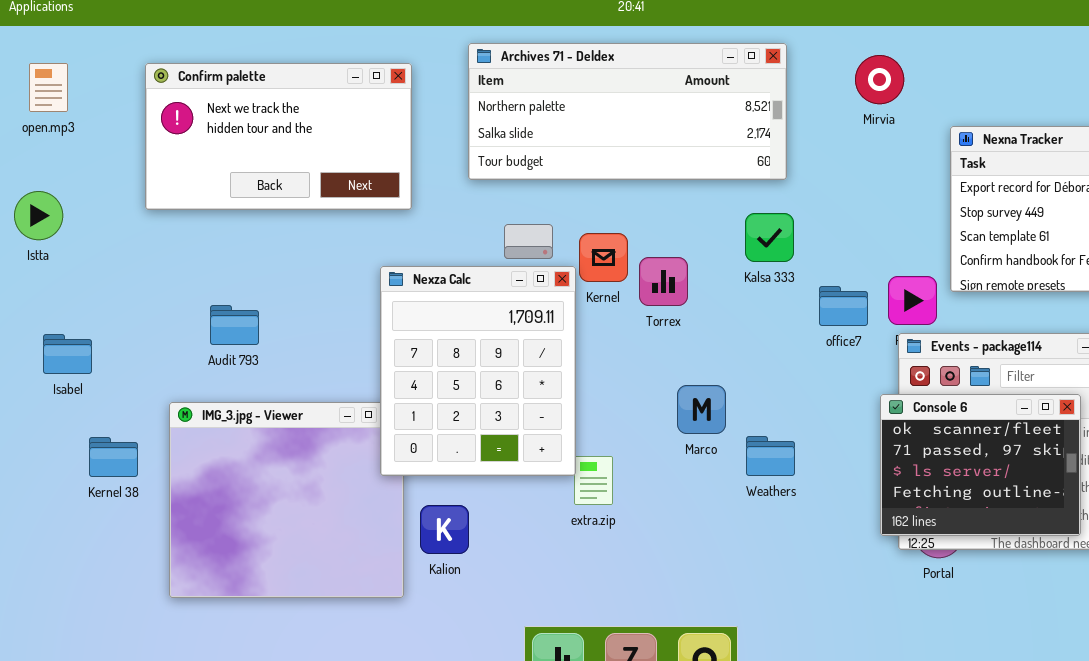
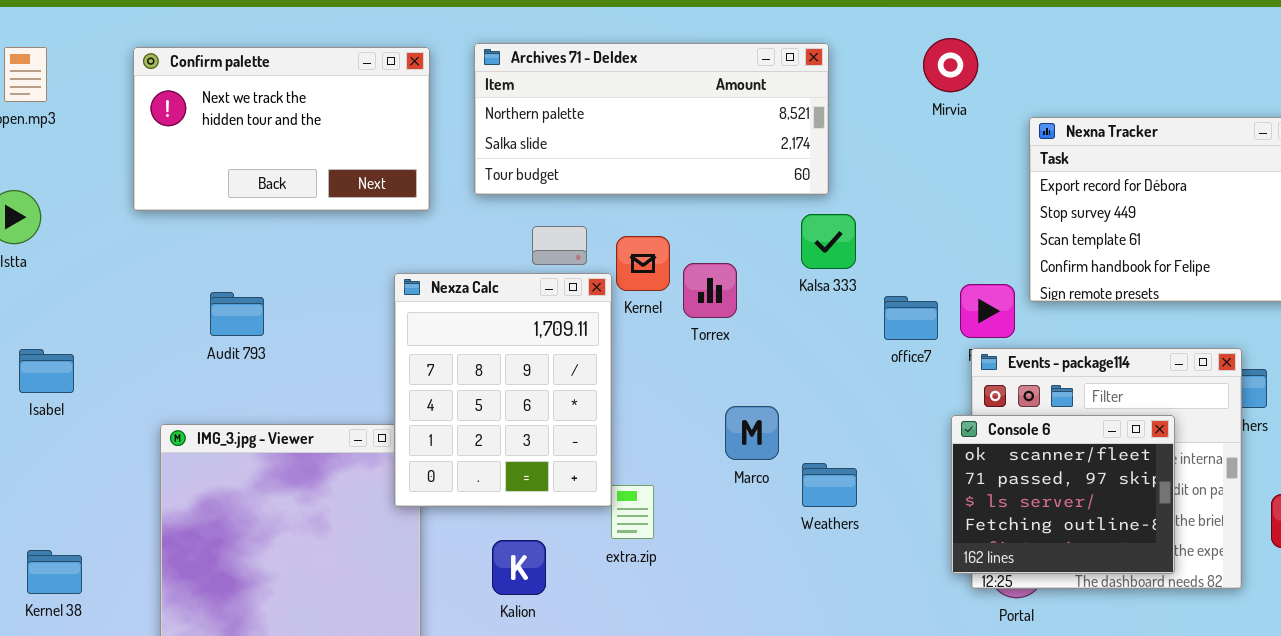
Archives 71 - Deldex: [468,43,787,180] -> [474,43,829,195], moved
Audit 793: [210,305,259,345] -> [210,292,264,336], moved
Kernel 38: [89,437,138,477] -> [27,550,82,594], moved
Kalion: [420,505,469,554] -> [492,540,546,595], moved

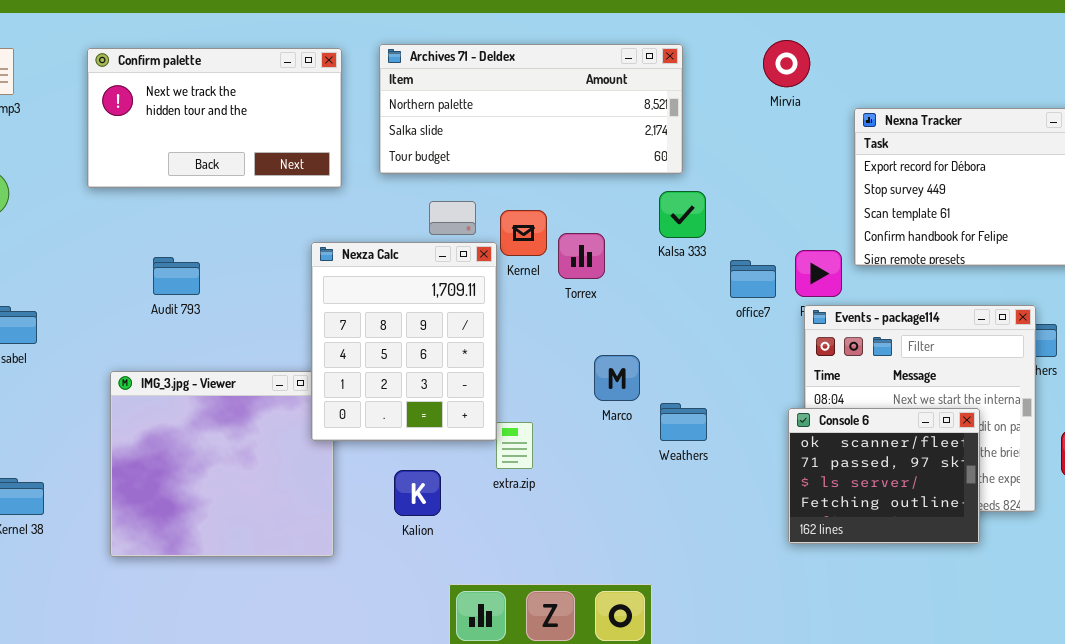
Console 6: [951,415,1175,574] -> [788,408,980,544], moved

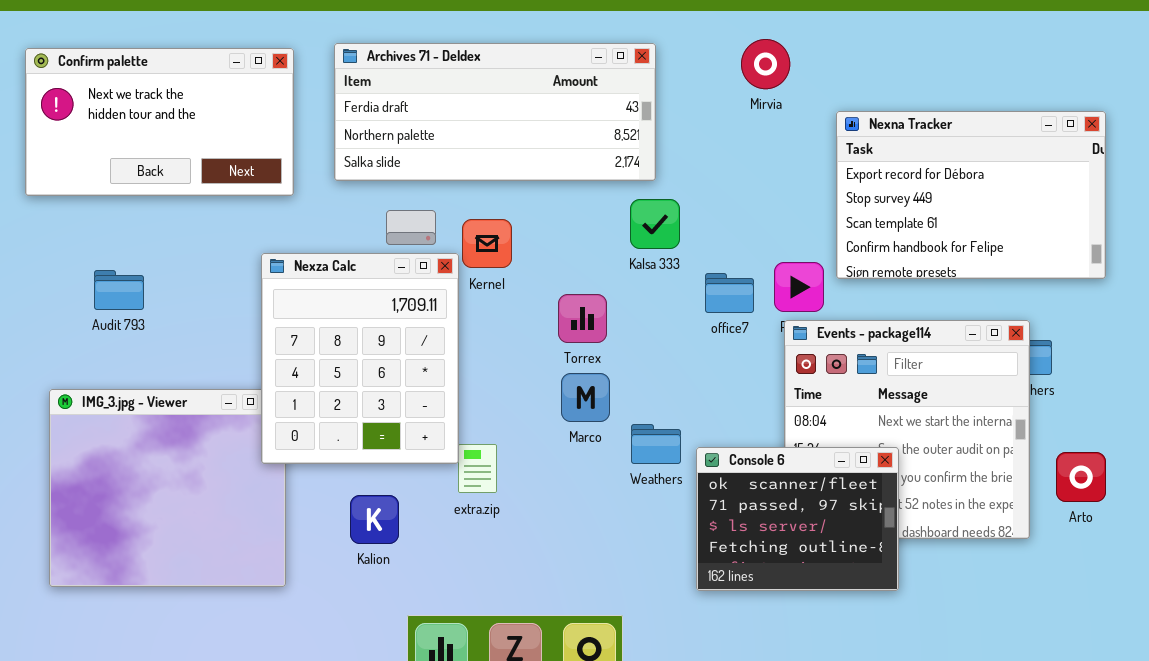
Archives 71 - Deldex: [379,44,683,174] -> [334,43,656,181], scrolled up 1 row
Torrex: [558,233,605,279] -> [558,294,607,343], moved
Console 6: [788,408,980,544] -> [696,447,899,591], moved

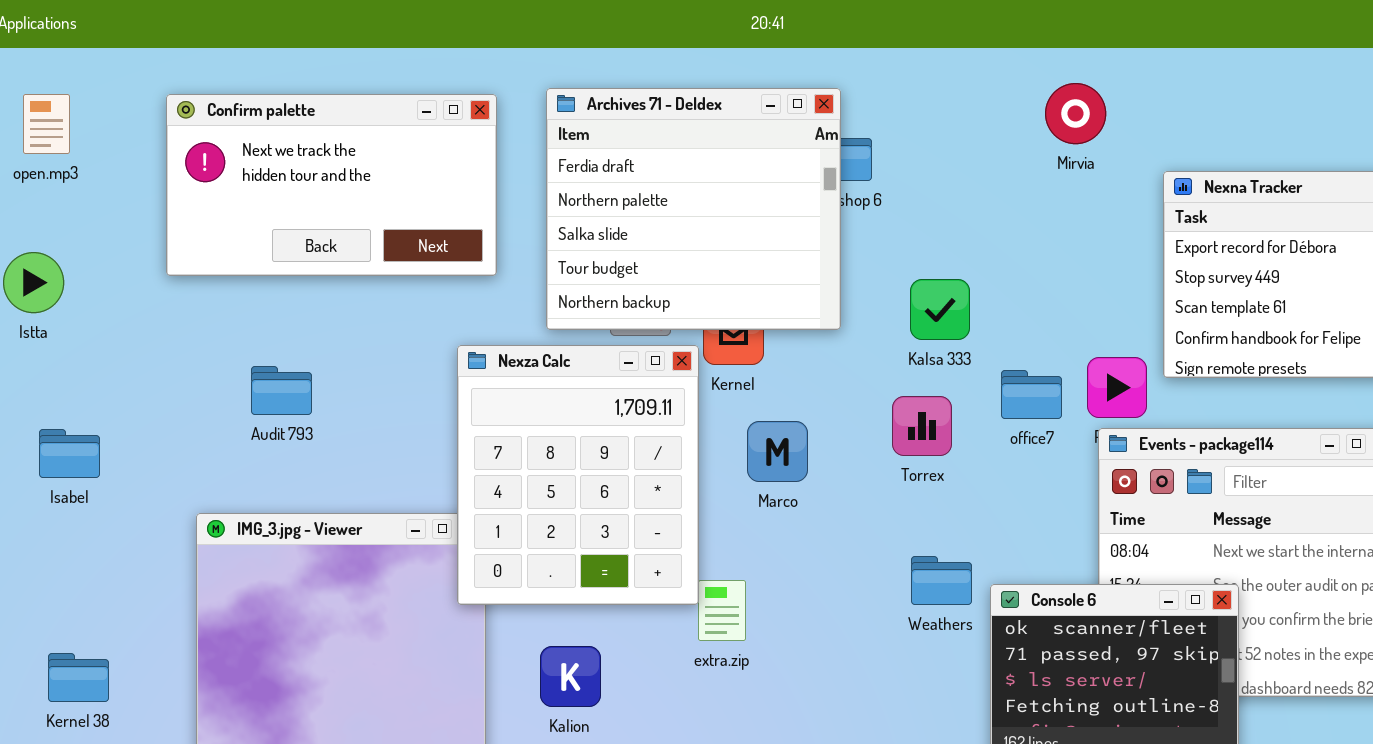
Archives 71 - Deldex: [334,43,656,181] -> [546,88,841,330], resized
Torrex: [558,294,607,343] -> [892,396,952,456], moved
Marco: [561,373,610,422] -> [747,421,808,482], moved
Kalion: [350,495,399,544] -> [540,646,601,707], moved

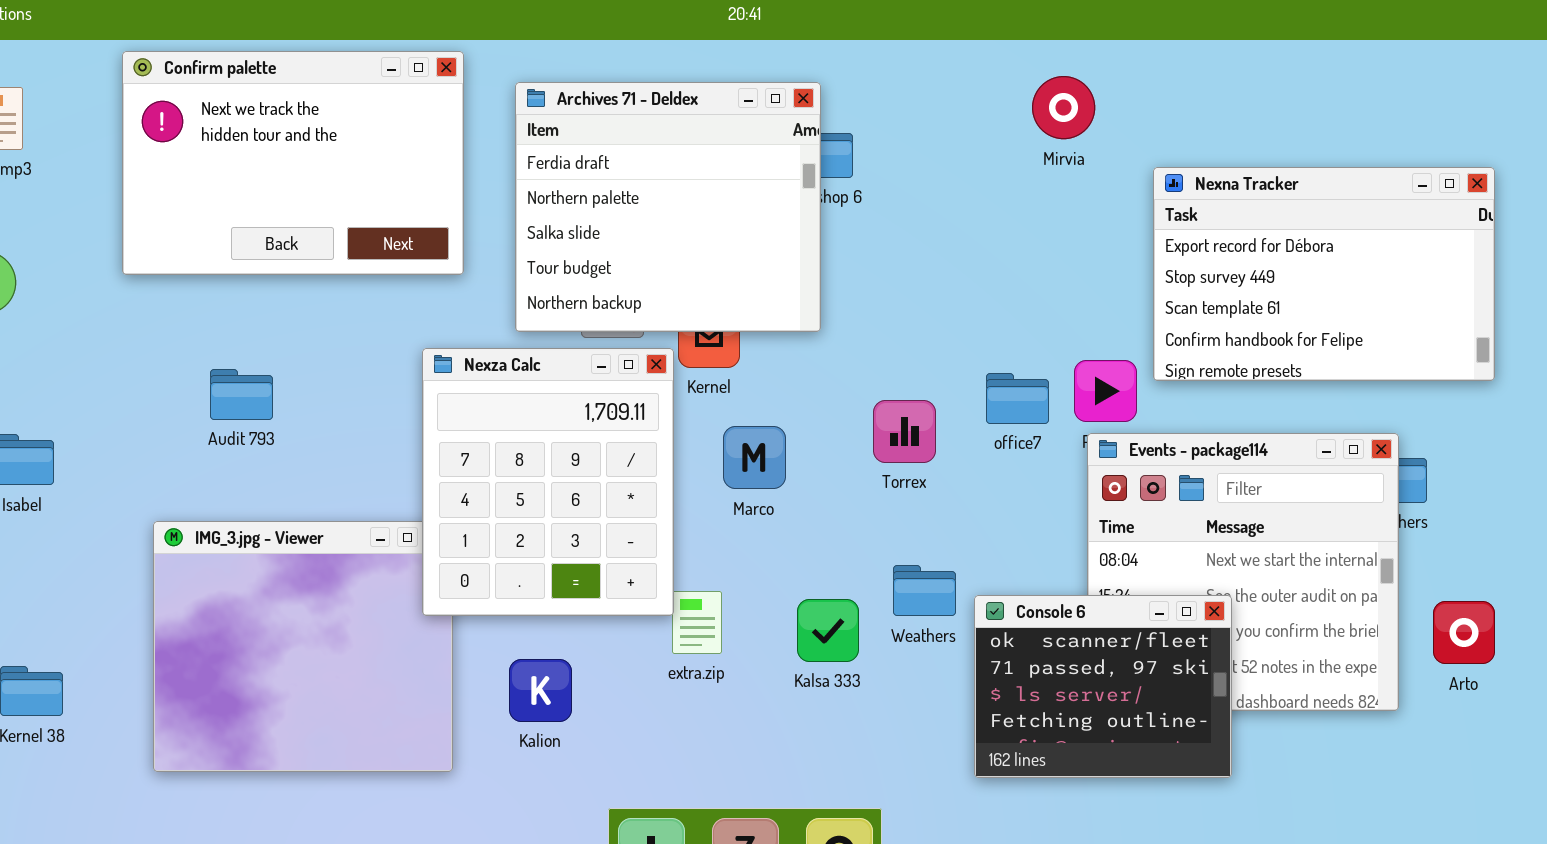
Confirm palette: [166,94,497,276] -> [122,51,464,275], resized
Kalsa 333: [910,279,970,340] -> [797,599,859,662], moved

